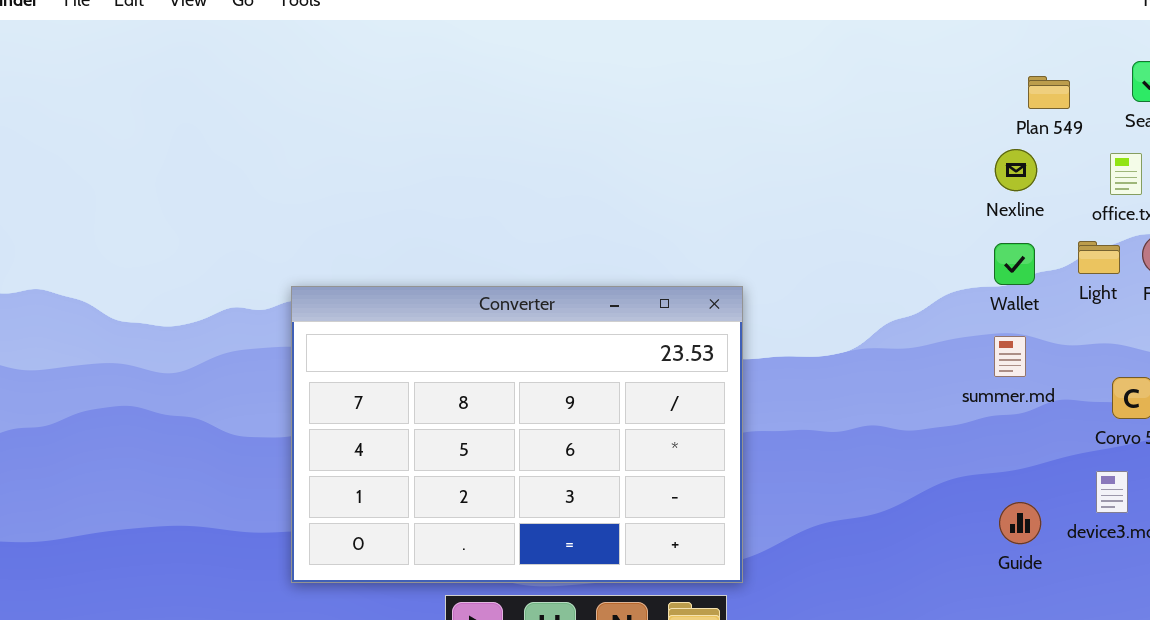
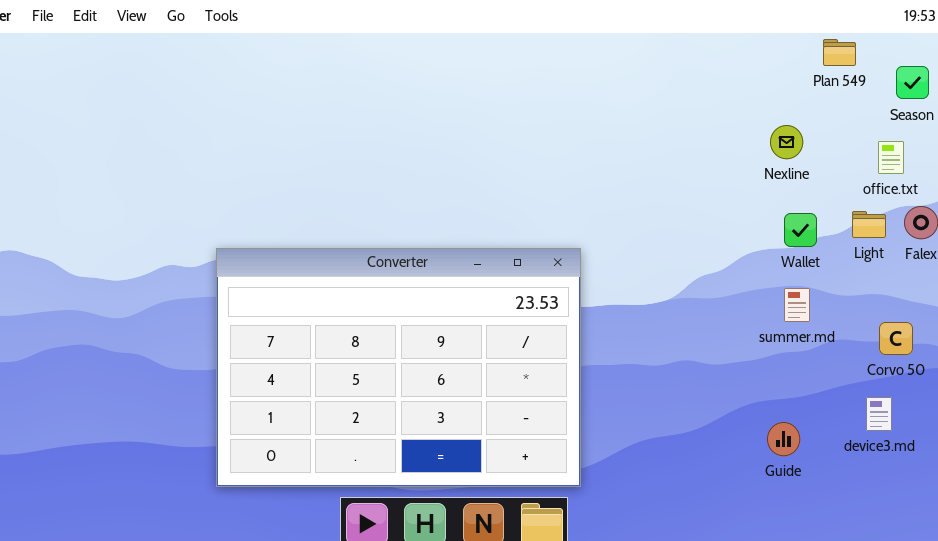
Plan 549: [1028,76,1070,109] -> [823,39,856,66], moved
Nexline: [995,149,1037,191] -> [770,125,803,159], moved
Guide: [999,502,1041,544] -> [767,422,800,456], moved

